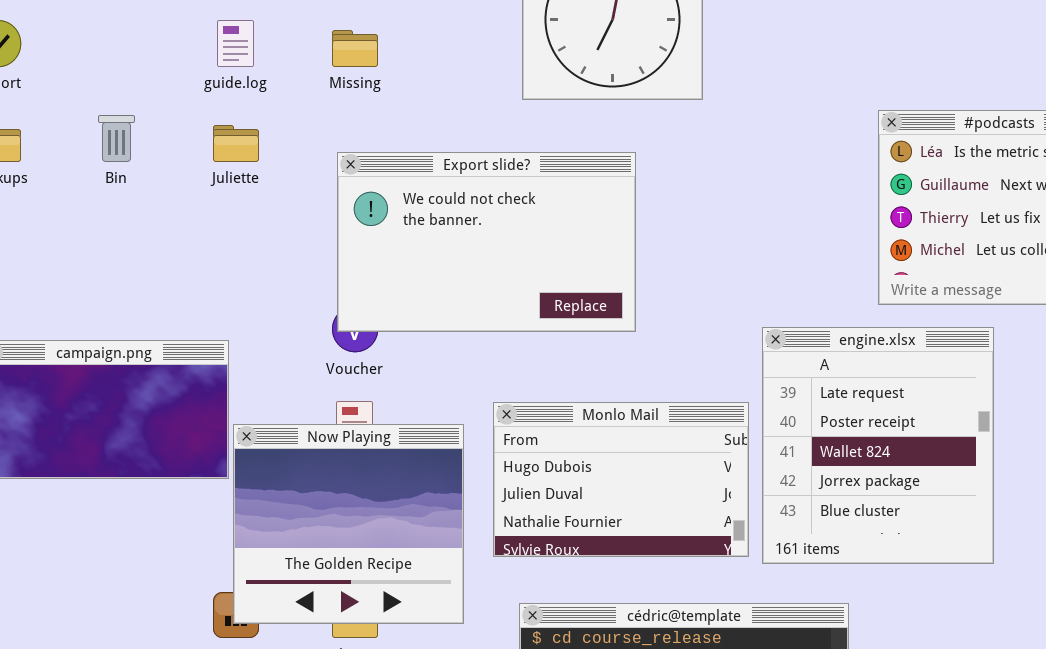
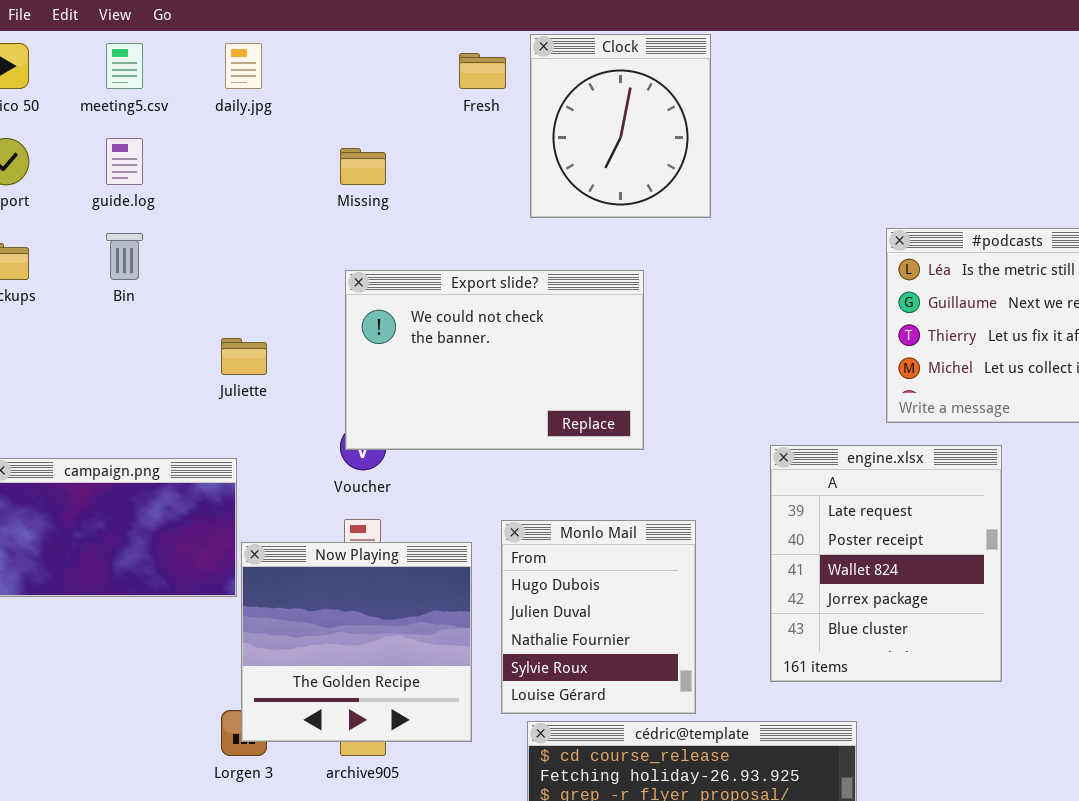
guide.log: [217,20,254,67] -> [106,138,143,185], moved
Juliette: [213,125,259,162] -> [221,338,267,375], moved
Monlo Mail: [493,402,749,557] -> [501,520,696,714], resized

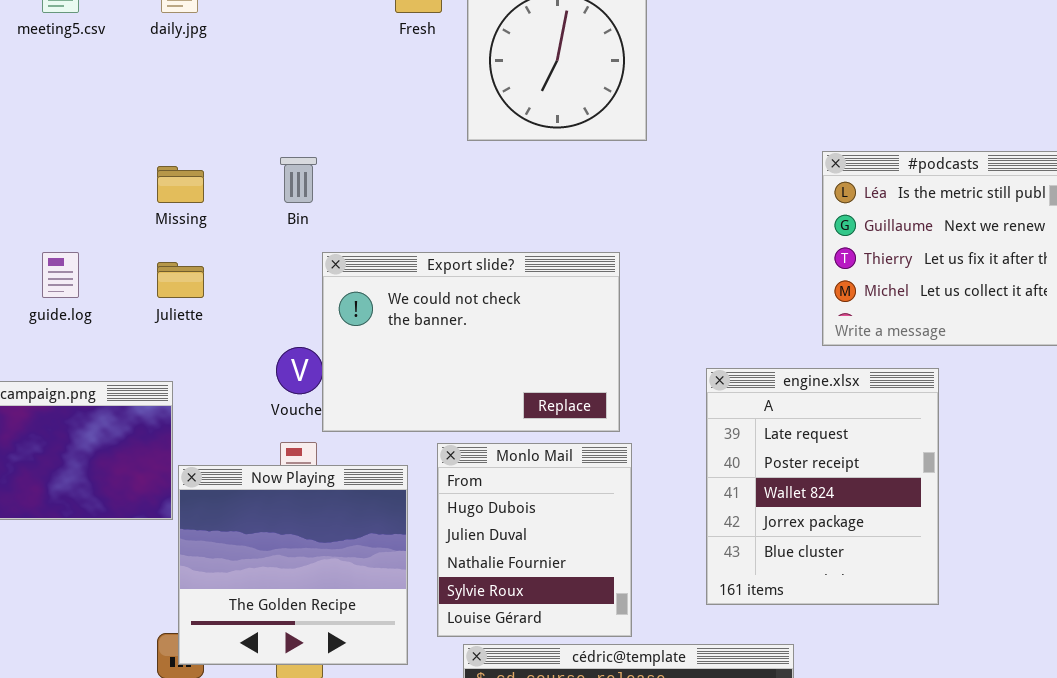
guide.log: [106,138,143,185] -> [42,252,79,298], moved
Missing: [340,148,386,185] -> [157,166,204,203], moved
Bin: [106,233,143,280] -> [280,157,317,203], moved
Export slide?: [345,270,644,450] -> [322,252,620,432], moved

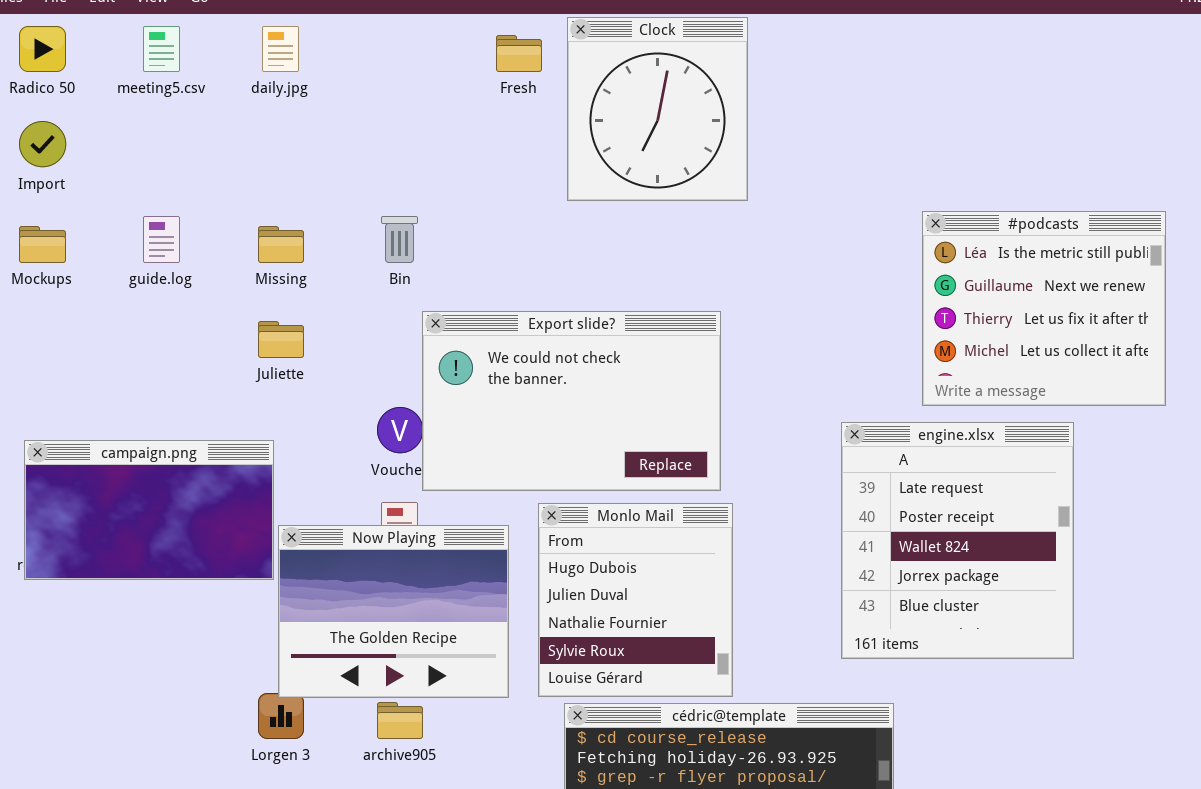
guide.log: [42,252,79,298] -> [143,216,180,263], moved
engine.xlsx: [706,368,939,605] -> [841,422,1074,659], moved
Now Playing: [178,465,408,665] -> [278,525,509,698], resized

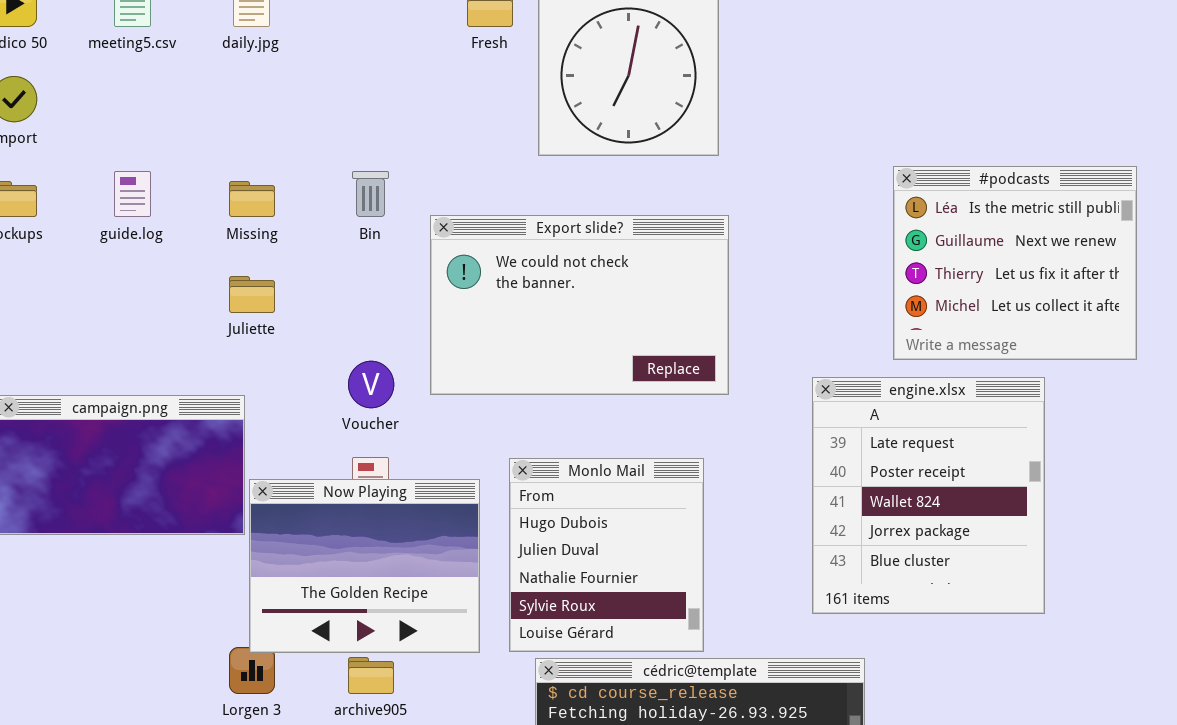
Export slide?: [422,311,721,491] -> [430,215,729,395], moved

